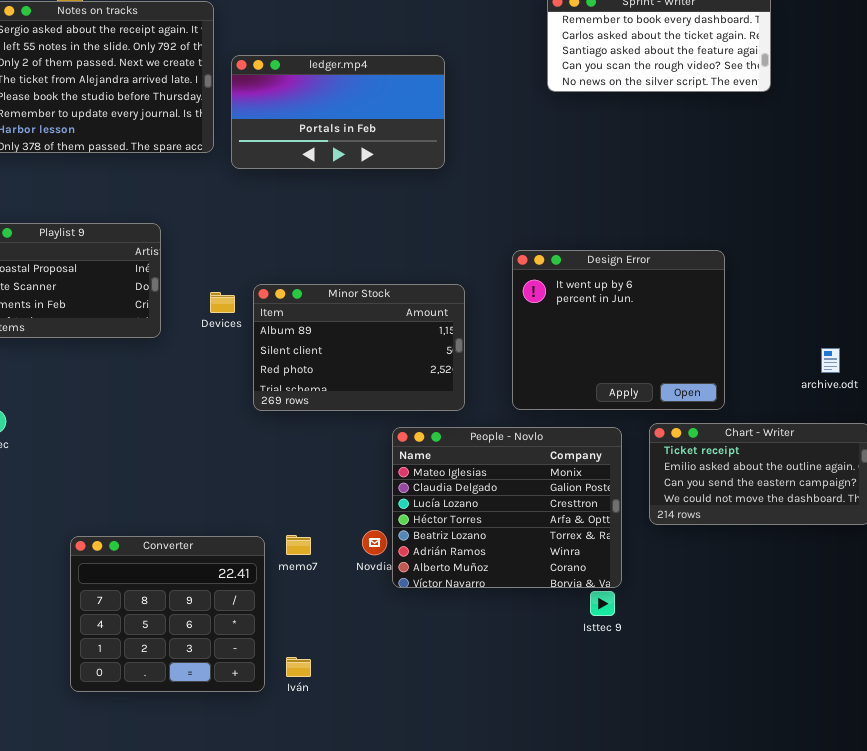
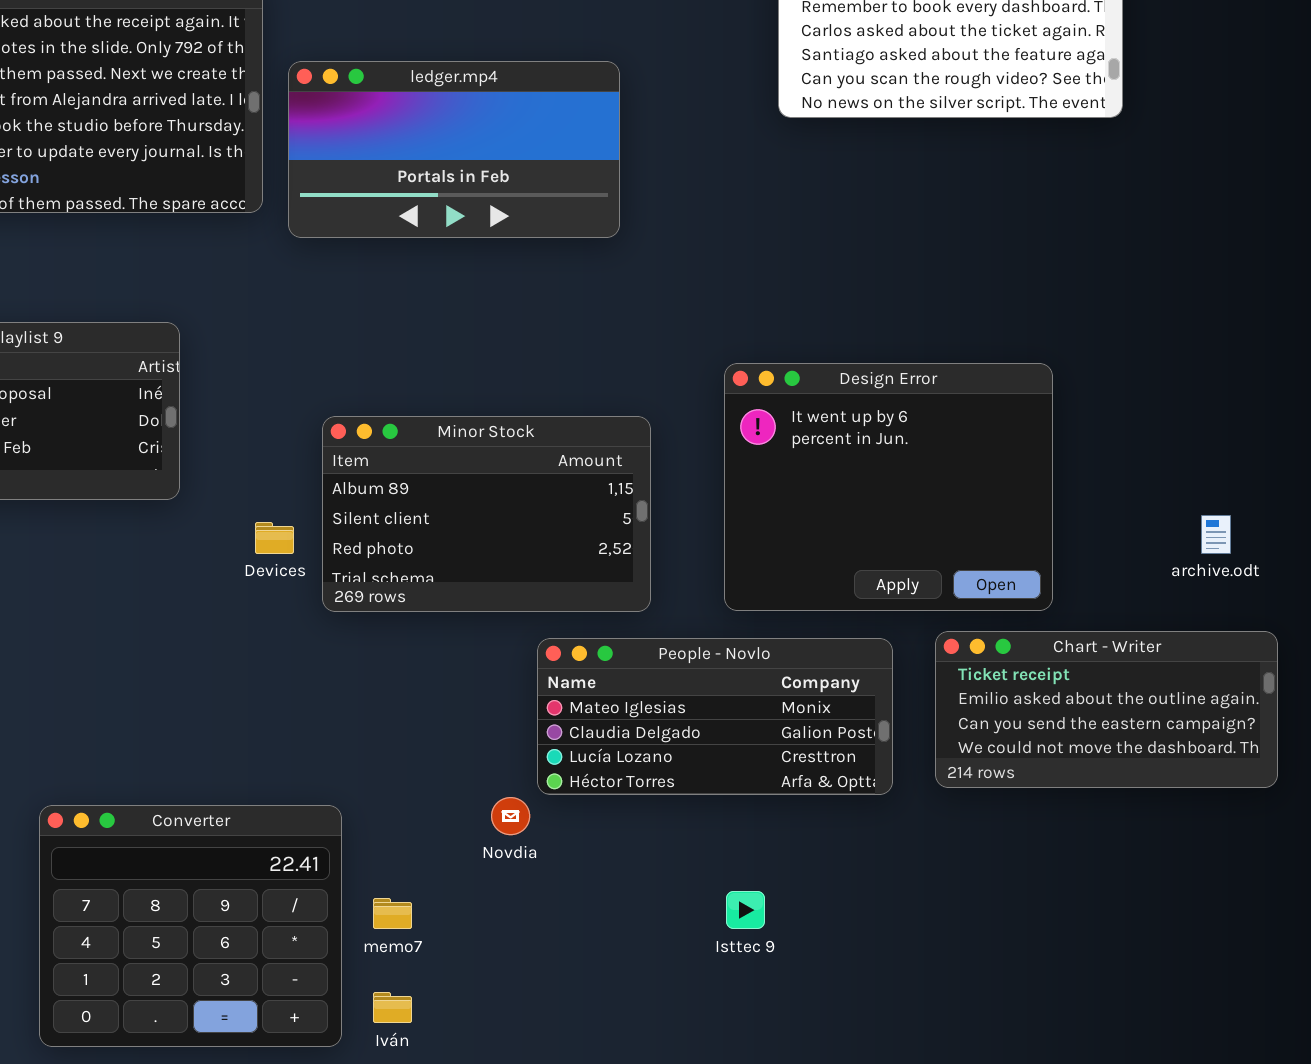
Devices: [210,292,235,313] -> [255,522,294,554], moved
People - Novlo: [392,427,622,588] -> [537,638,893,795], resized
memo7: [286,535,311,555] -> [373,898,412,929], moved
Isttec 9: [590,591,615,616] -> [726,891,765,929], moved

